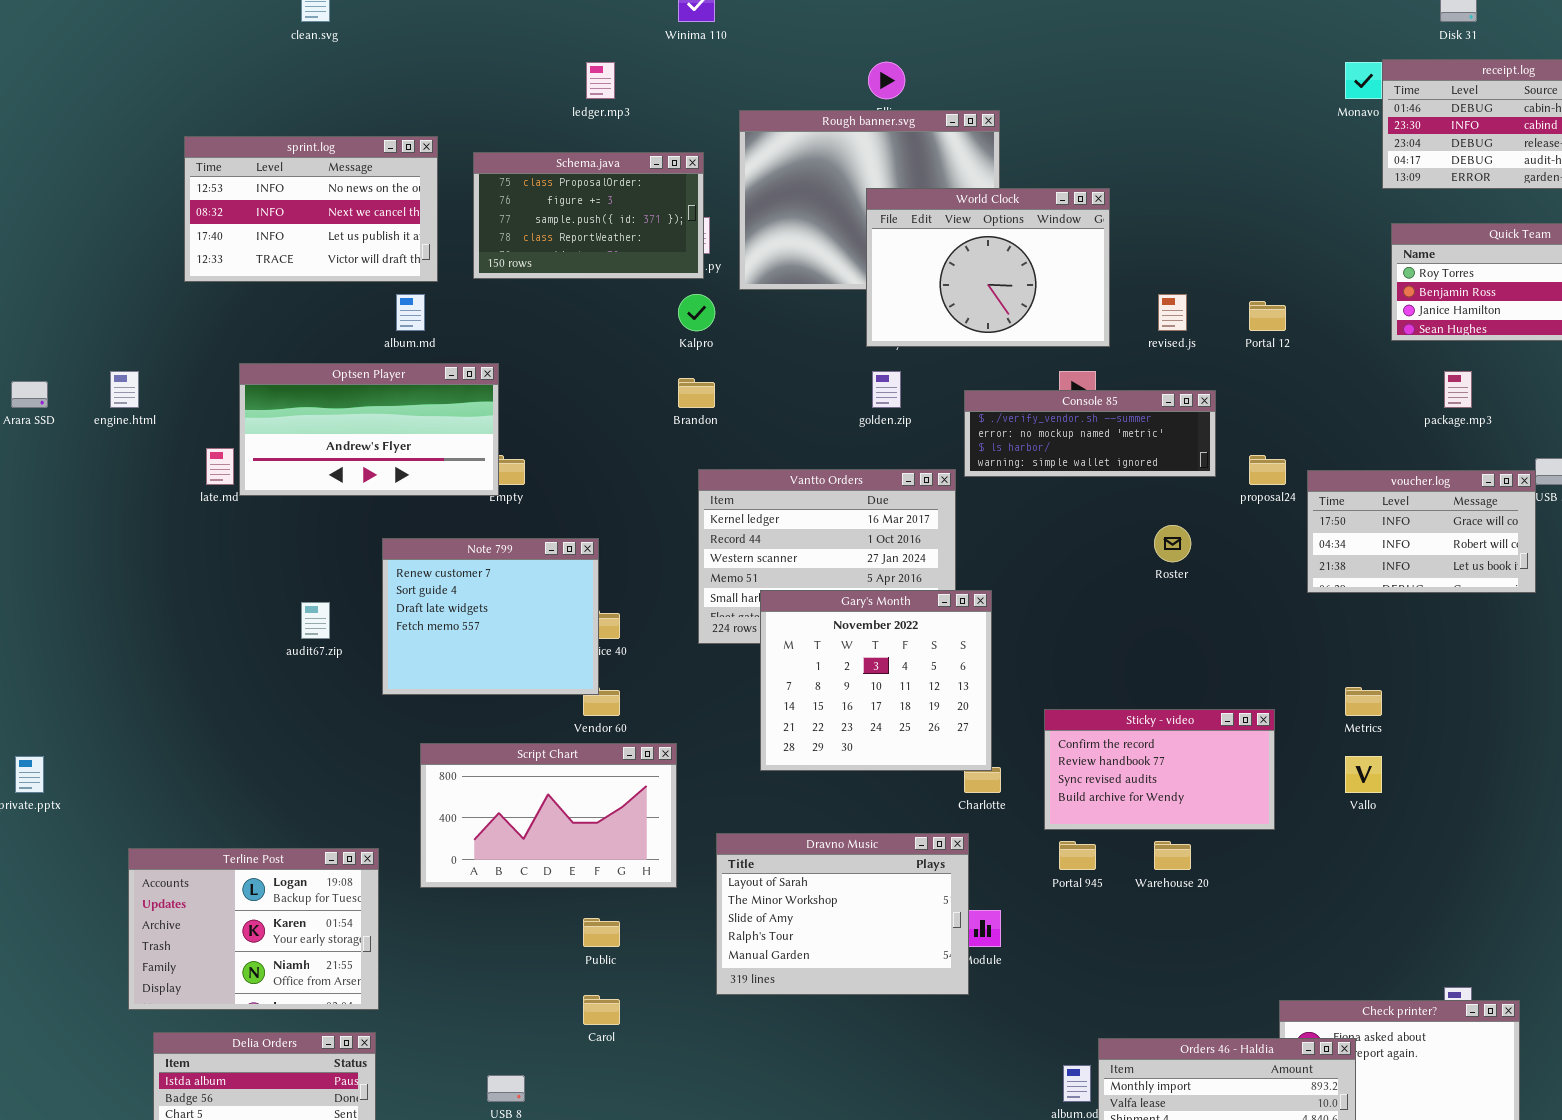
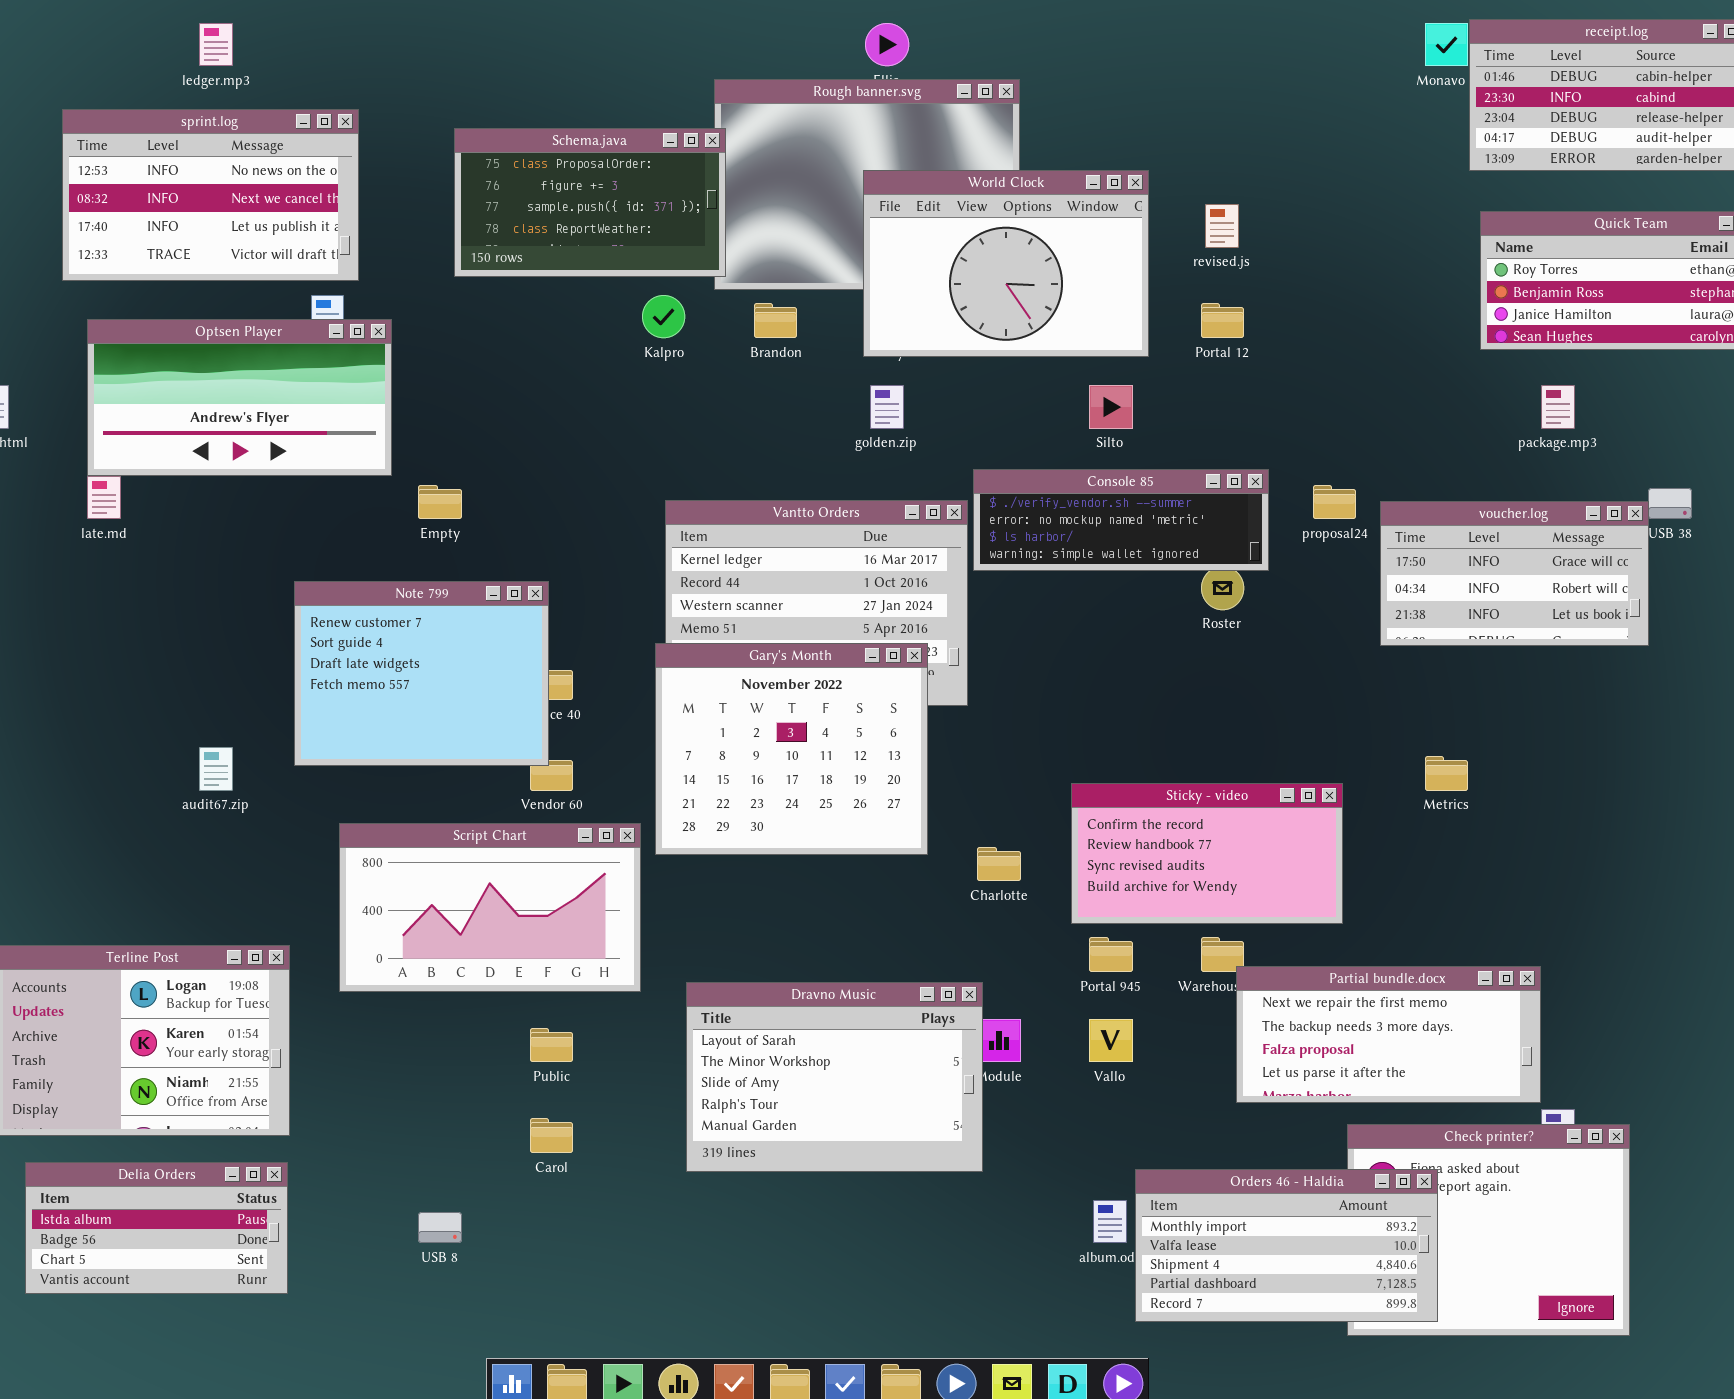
ledger.mp3: [586,62,615,99] -> [199,23,233,66], moved
Schema.java: [473,152,704,279] -> [454,128,726,277], moved
revised.js: [1158,294,1187,331] -> [1205,204,1239,248], moved
Portal 12: [1249,301,1286,331] -> [1201,303,1244,338], moved
Optsen Player: [239,363,499,496] -> [87,319,392,476], moved
Brandon: [678,378,715,408] -> [754,303,797,338], moved
Console 85: [964,390,1216,477] -> [973,469,1269,571], moved
Gary's Month: [760,590,992,771] -> [655,643,928,855], moved
audit67.zip: [301,602,330,639] -> [199,747,233,791], moved
Vallo: [1345,756,1382,793] -> [1089,1019,1133,1062], moved
Dravno Music: [716,833,969,995] -> [686,982,983,1172], moved
Partial bundle.docx: none -> [1236,966,1541,1103], opened

